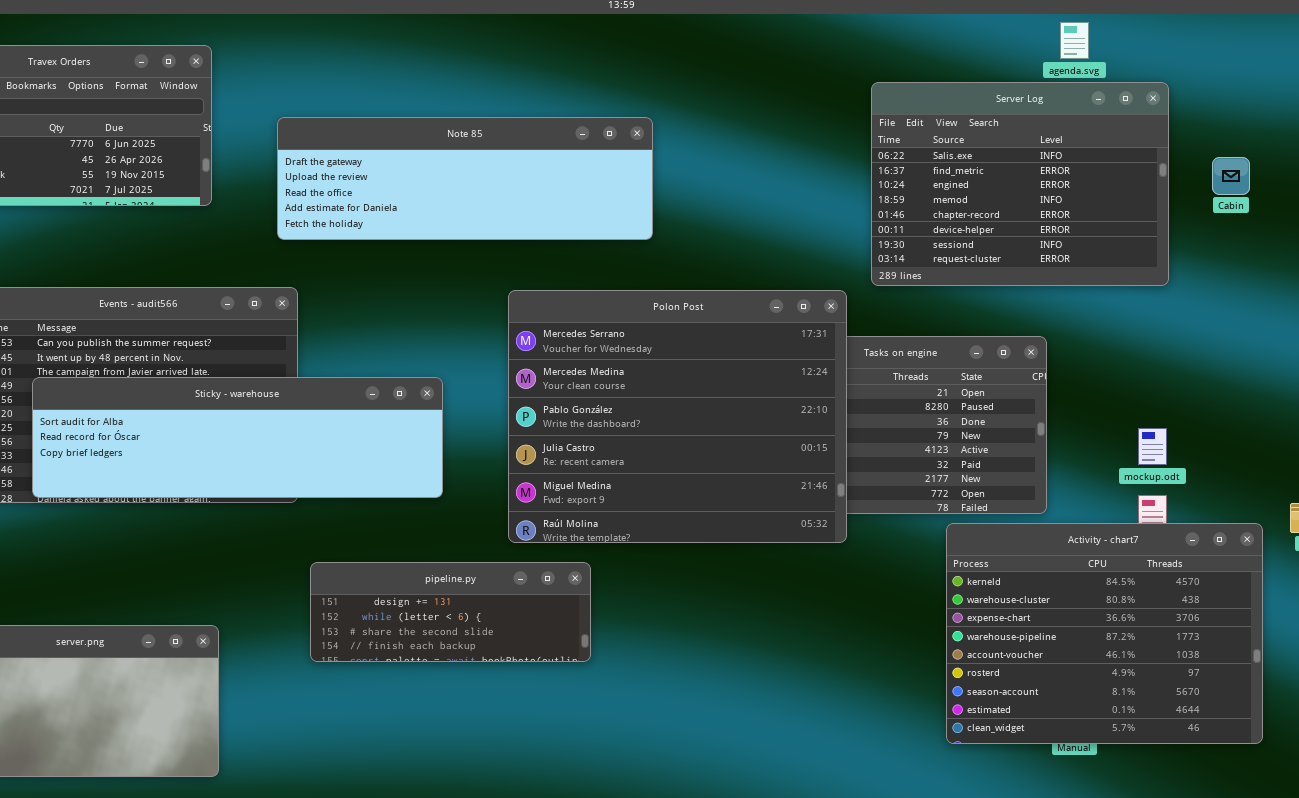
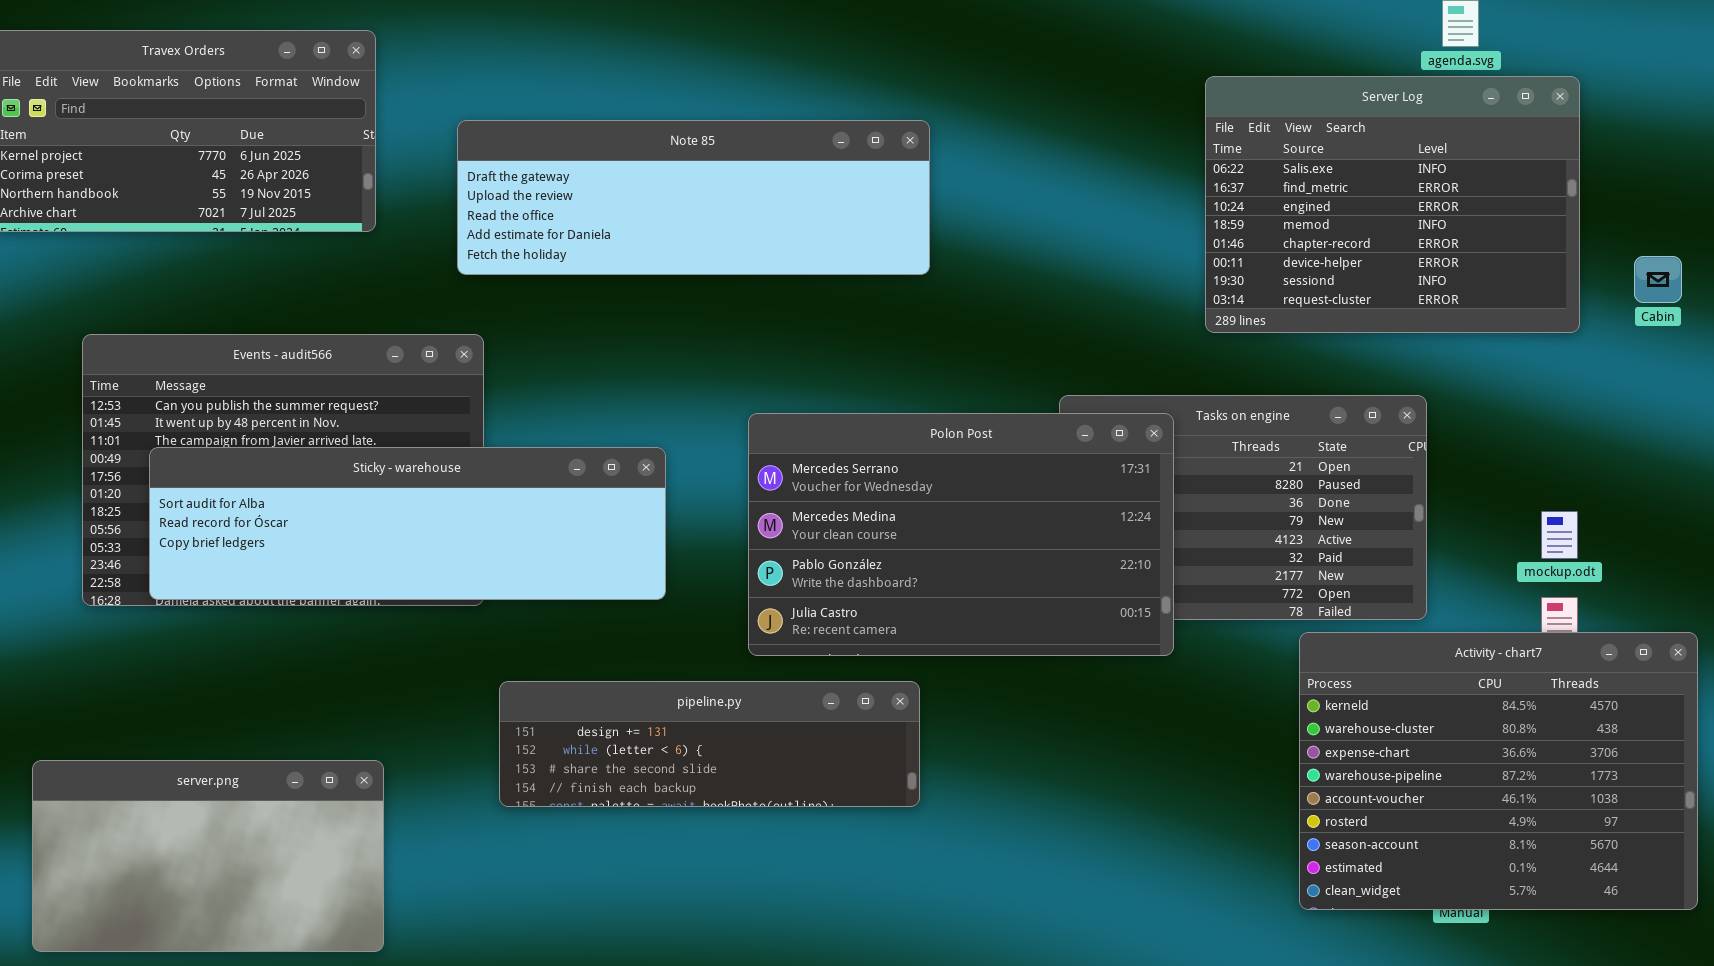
Cabin: [1212,157,1250,195] -> [1634,256,1682,303], moved
Polon Post: [508,290,847,543] -> [748,413,1174,656], resized
pipeline.py: [310,562,591,662] -> [499,681,920,807], resized

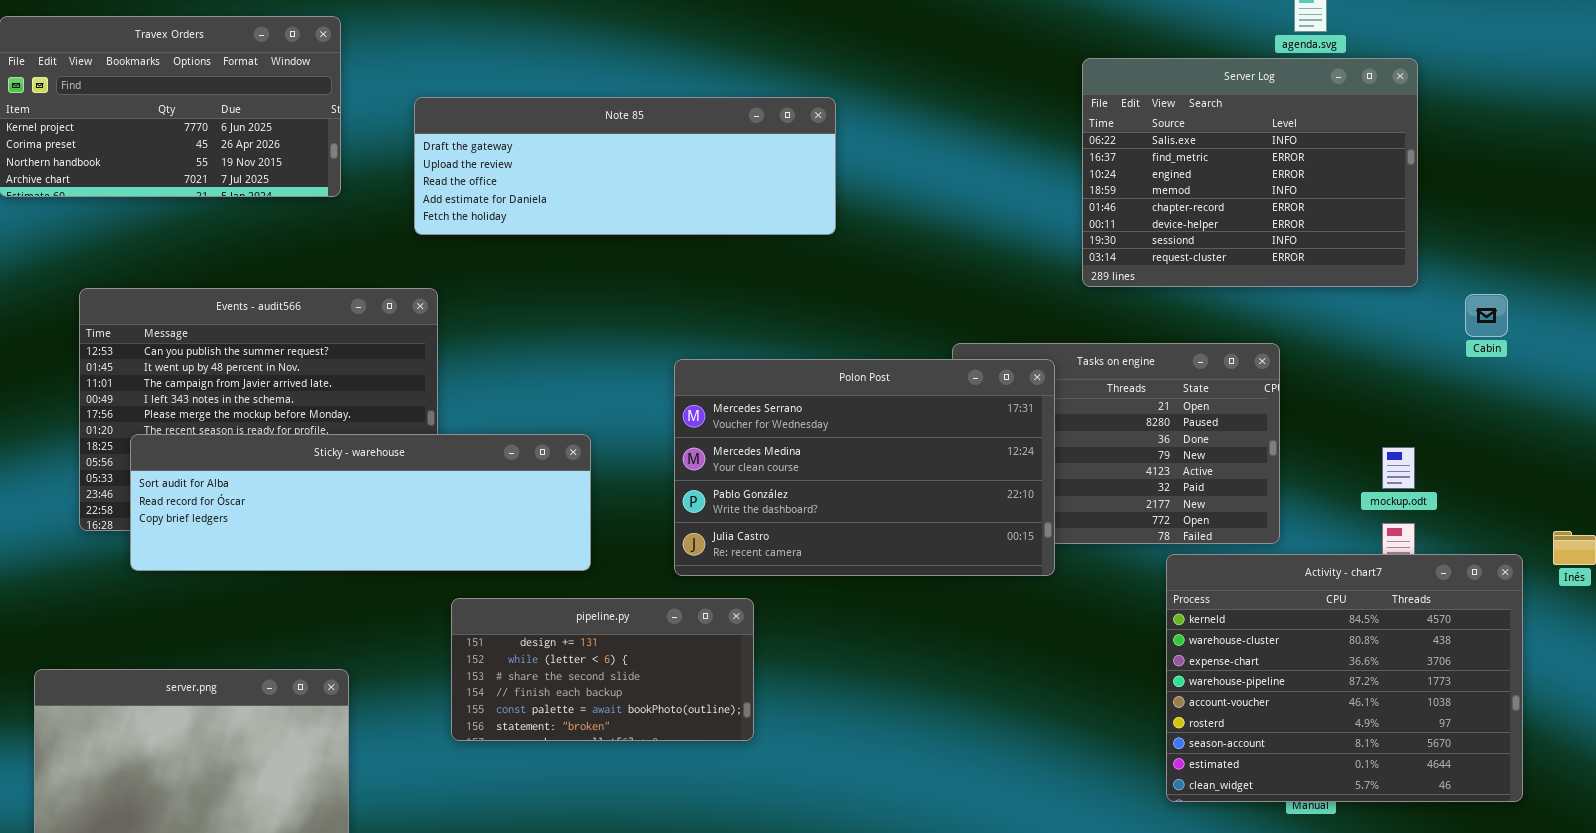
Cabin: [1634,256,1682,303] -> [1465,294,1508,337], moved
Sticky - warehouse: [149,447,666,600] -> [130,434,591,571], moved
pipeline.py: [499,681,920,807] -> [451,598,754,741], resized

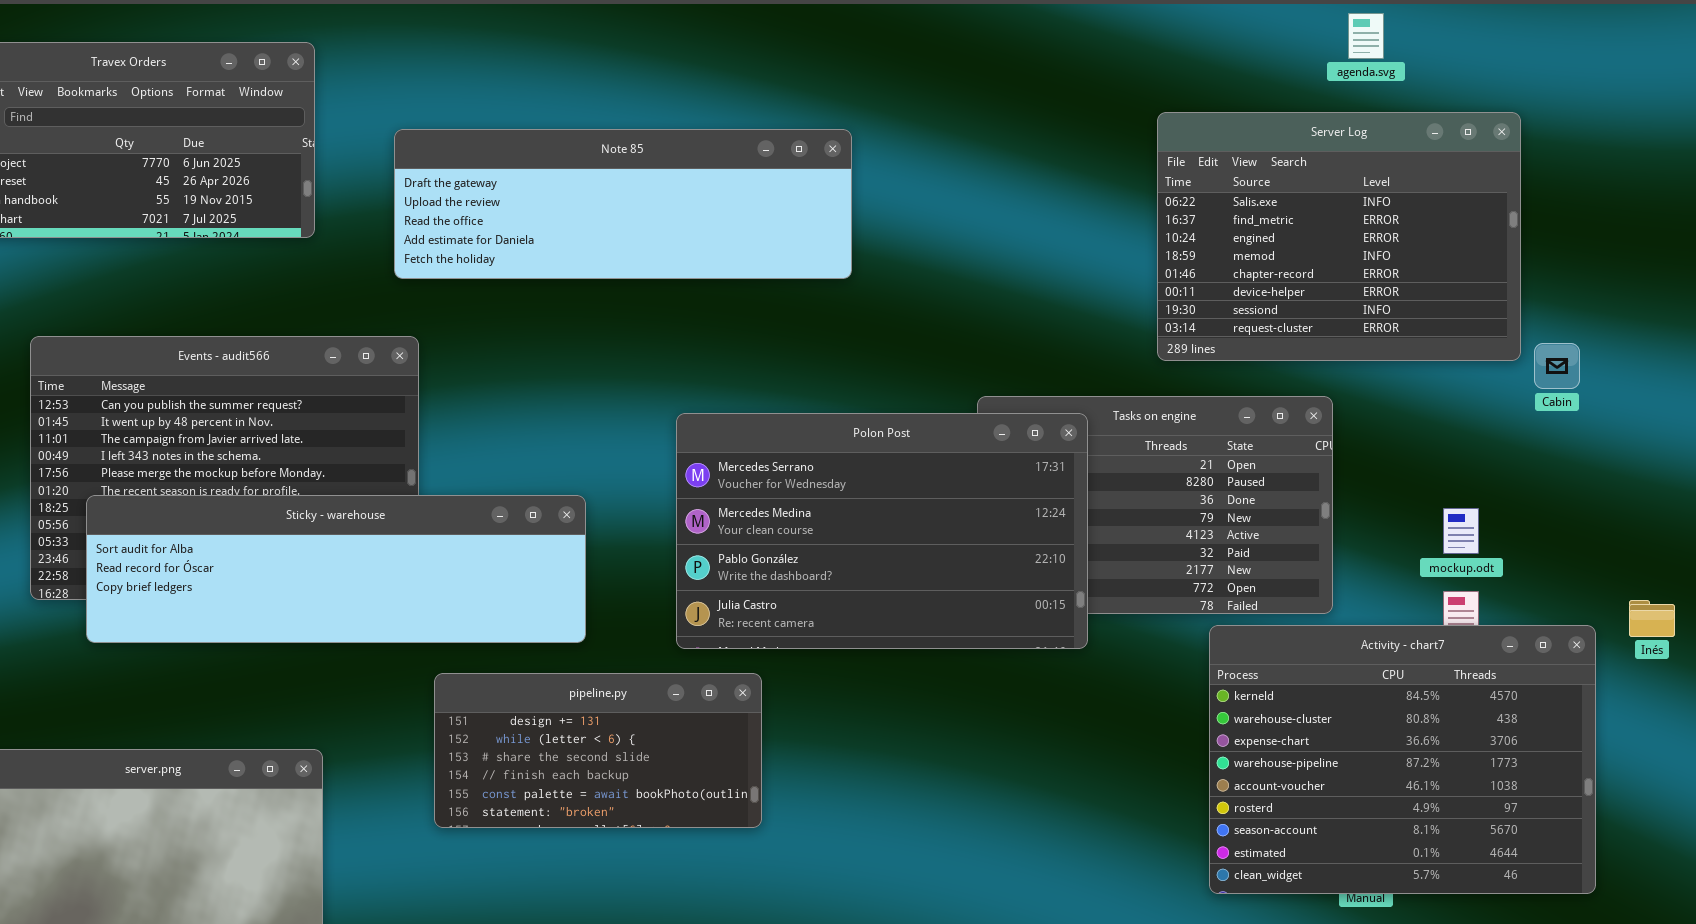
Server Log: [1082,58,1418,287] -> [1157,112,1521,361], moved

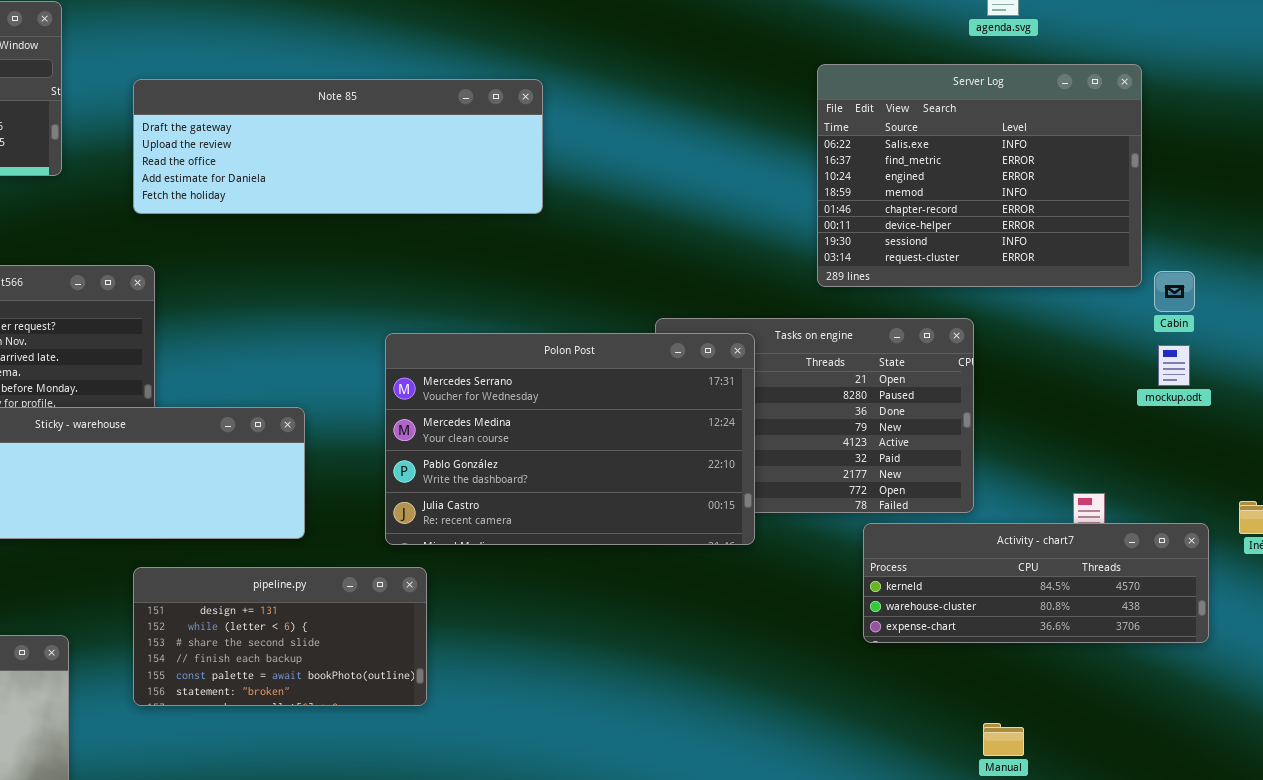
mockup.odt: [1443,508,1479,554] -> [1158,345,1190,386], moved
Activity - chart7: [1209,625,1596,894] -> [863,523,1209,643], resized
pipeline.py: [434,673,762,828] -> [133,567,427,706], moved

